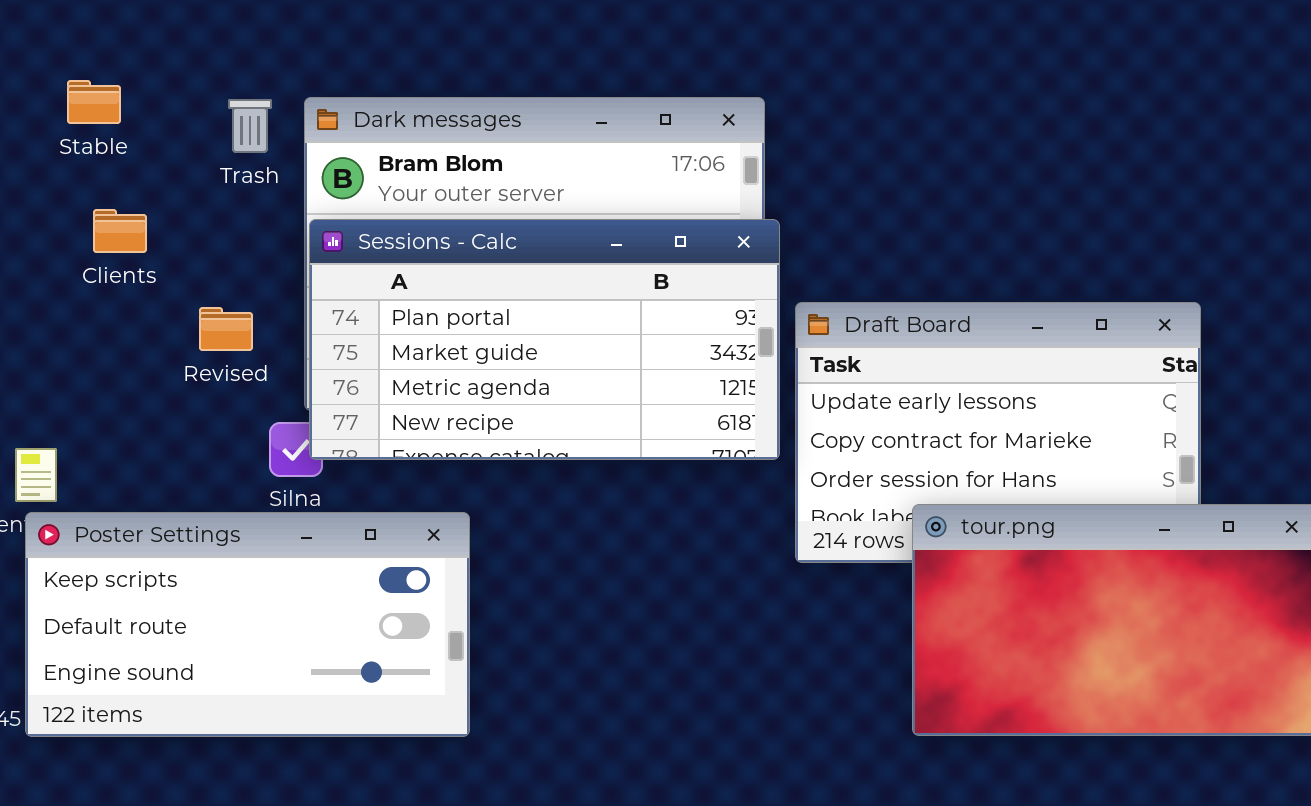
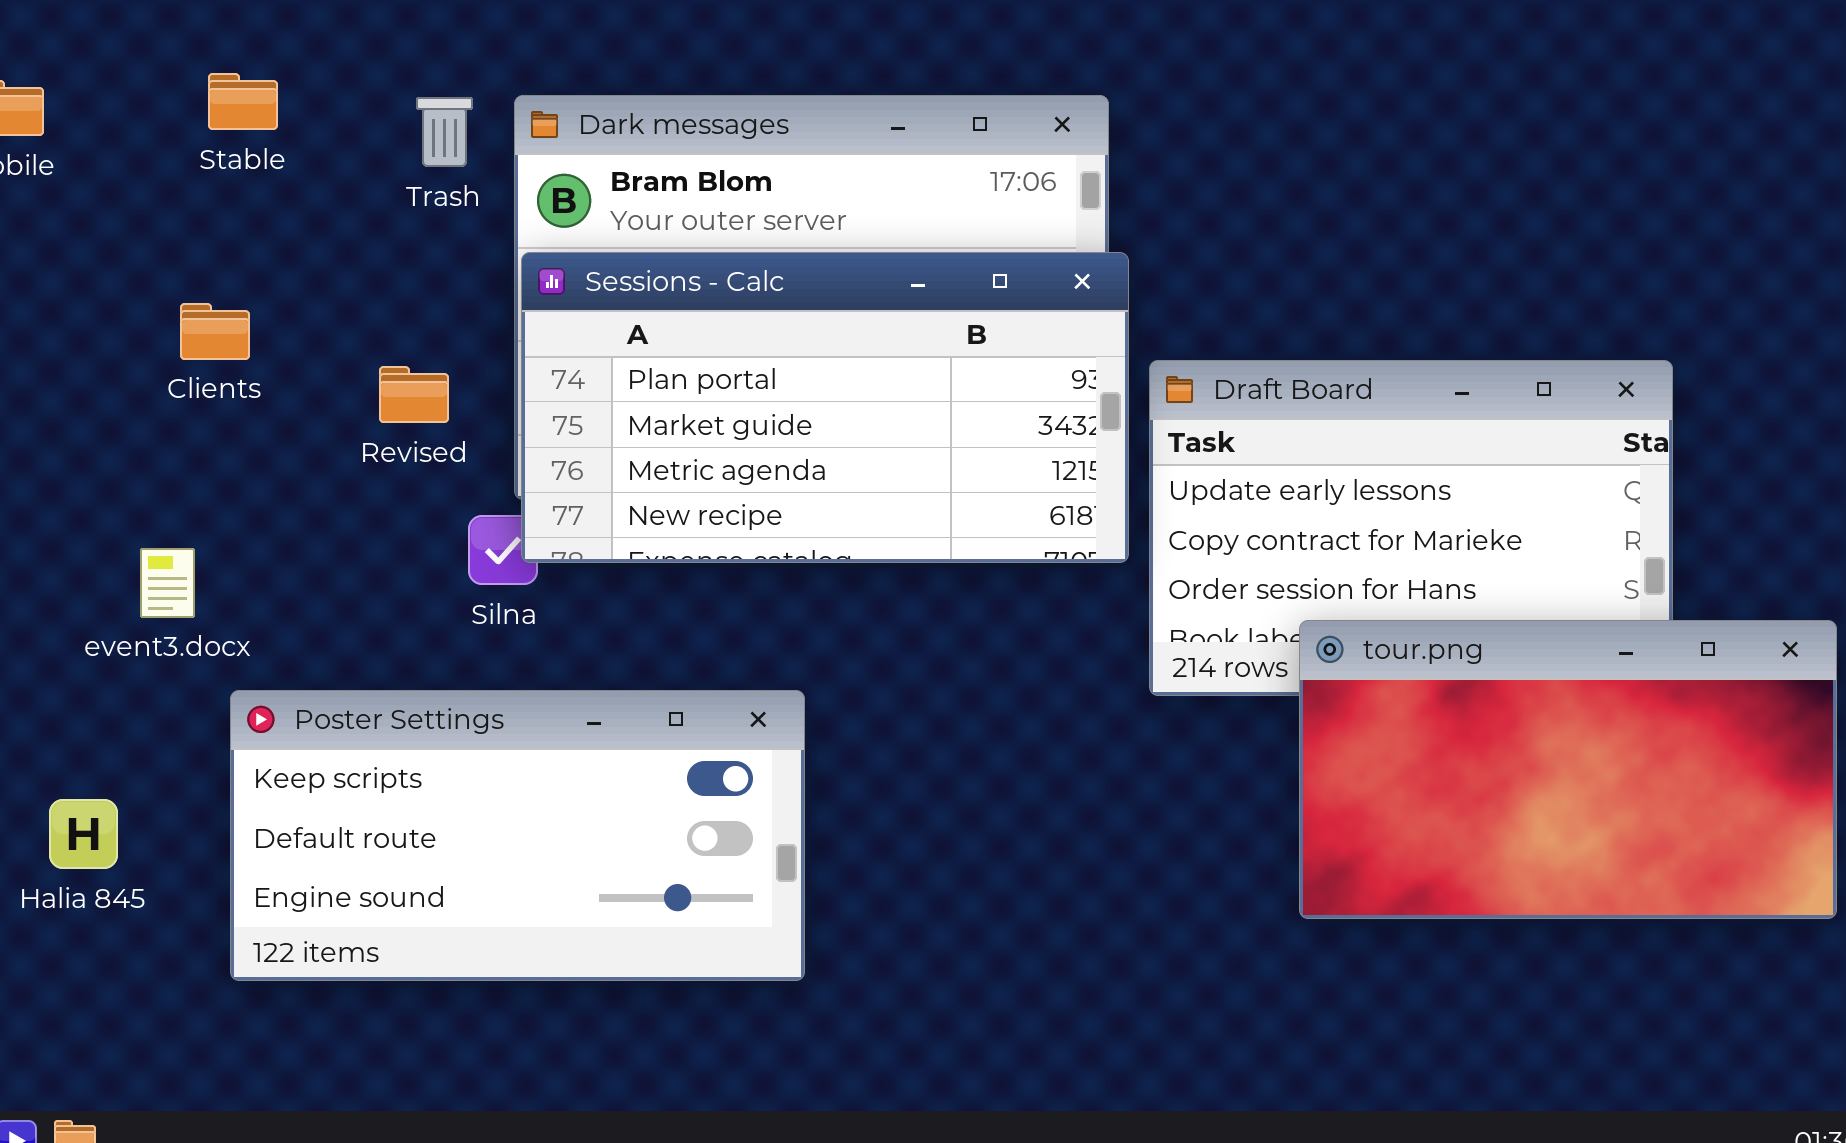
Clients: [93,209,147,253] -> [180,303,250,360], moved
Poster Settings: [25,512,470,737] -> [230,690,805,981], moved

